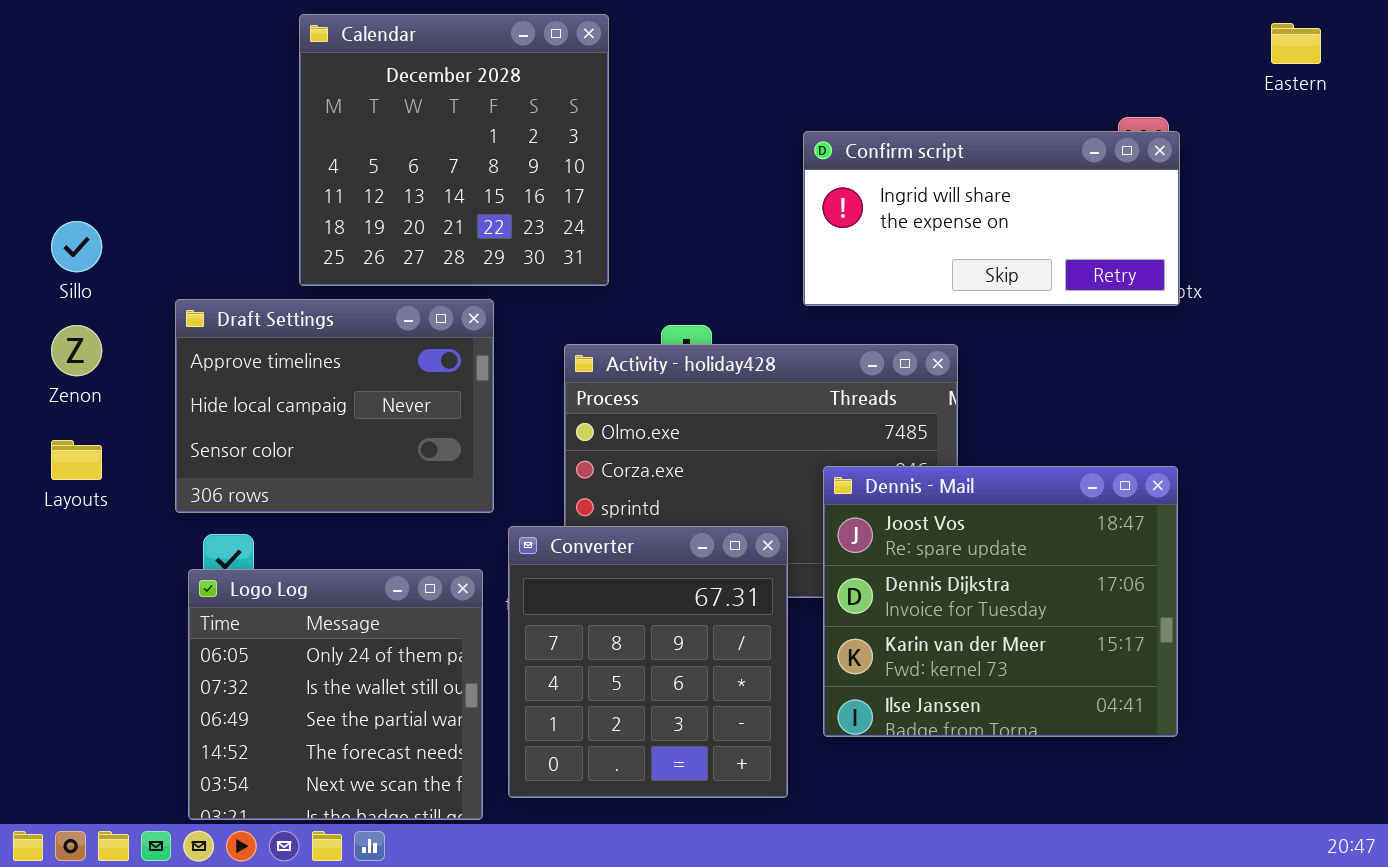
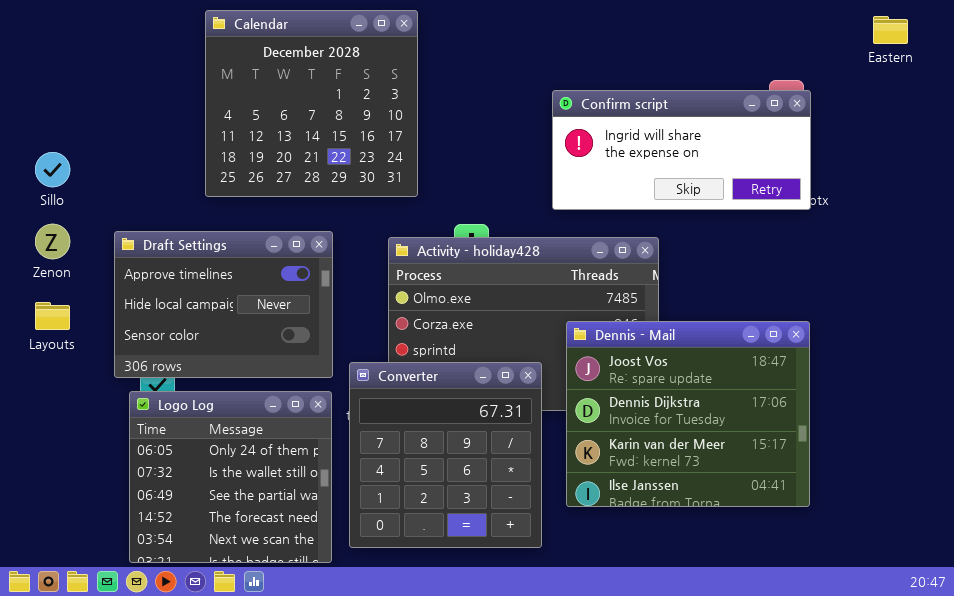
Draft Settings: [175,299,494,513] -> [114,231,333,378], moved

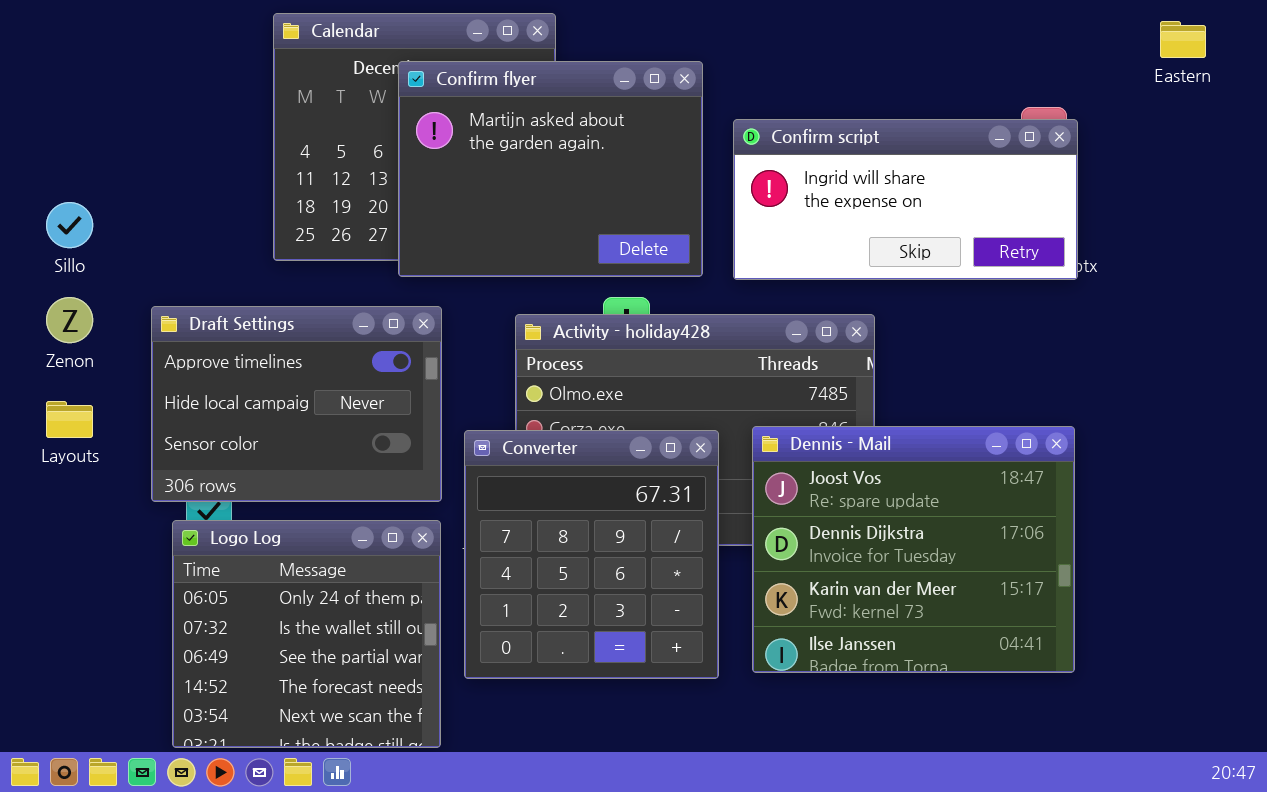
Confirm flyer: none -> [398,61,703,277], opened
Converter: [349,362,542,548] -> [464,430,719,679], moved

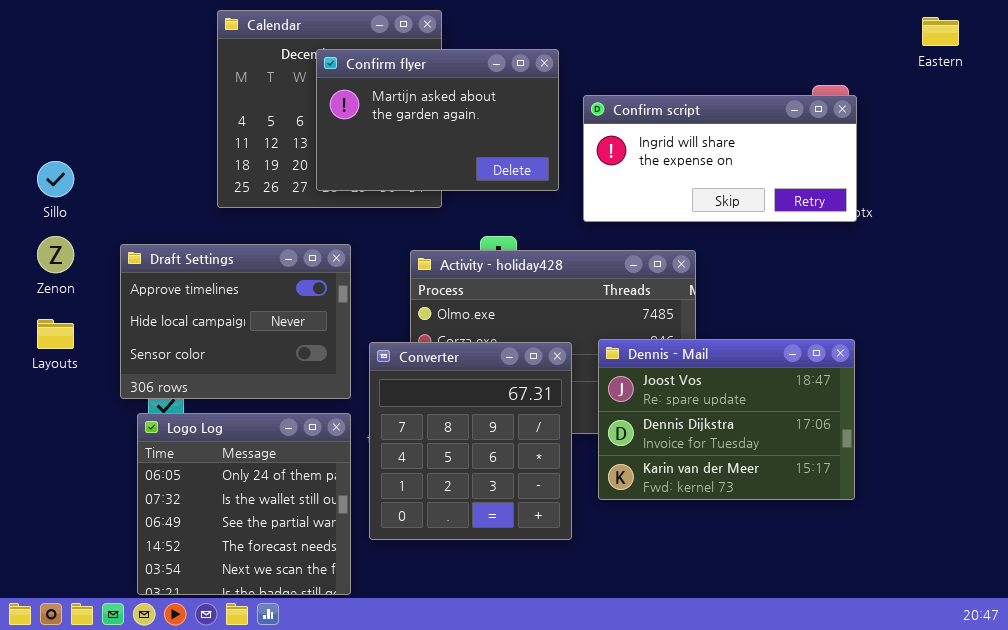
Confirm flyer: [398,61,703,277] -> [316,49,559,191], resized
Dennis - Mail: [752,426,1075,673] -> [598,339,855,500], resized

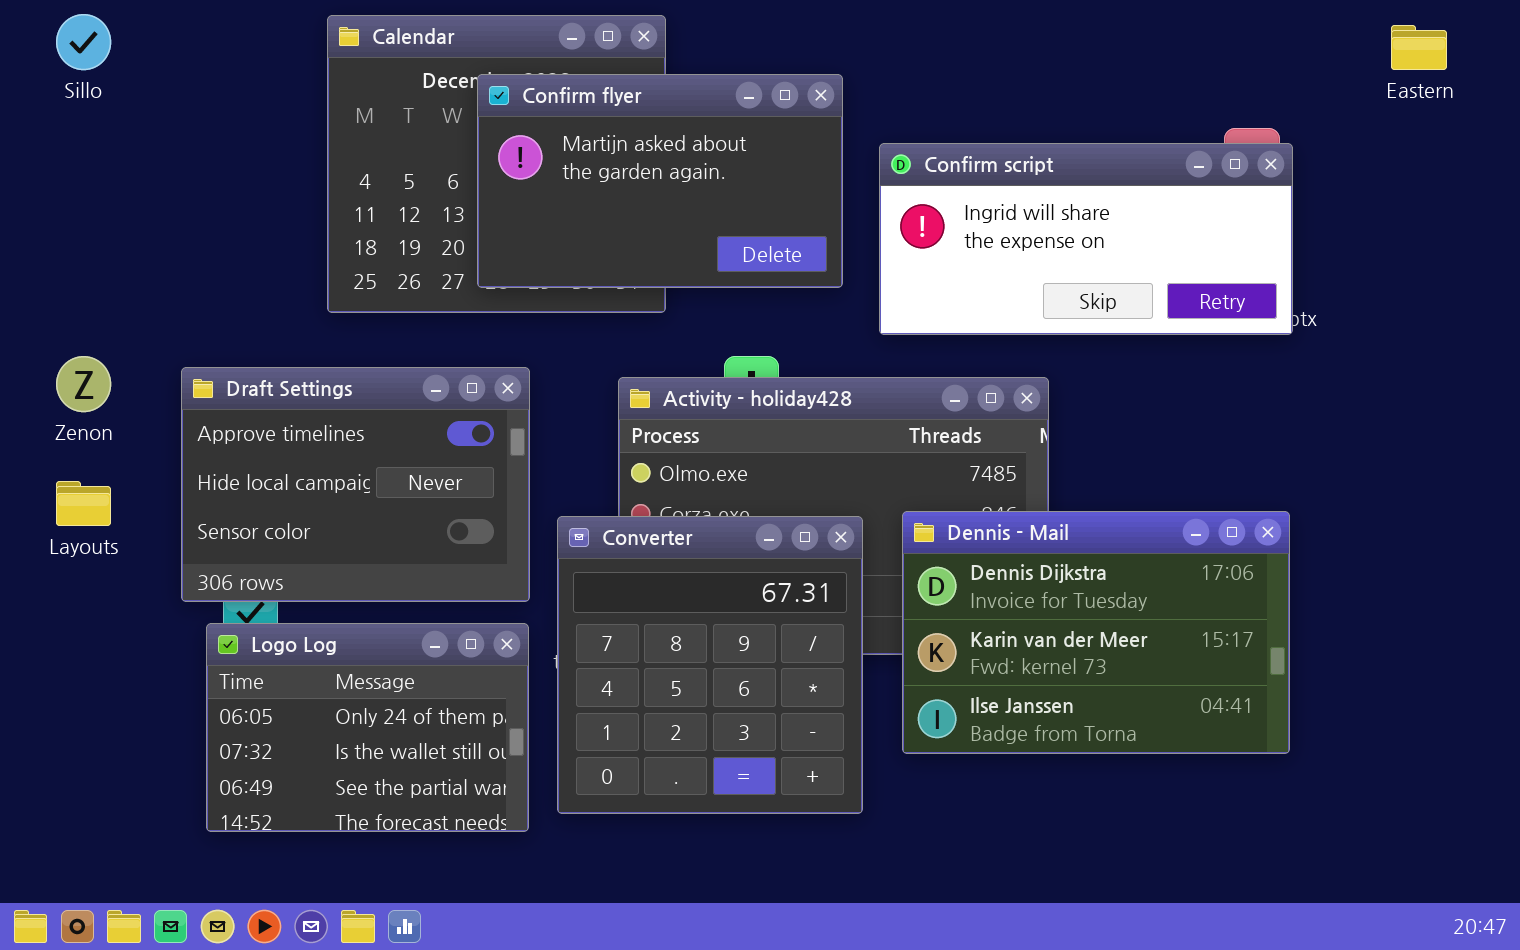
Sillo: [37,161,74,197] -> [56,14,111,70], moved
Dennis - Mail: [598,339,855,500] -> [902,511,1290,754], scrolled down 1 row
Logo Log: [137,413,351,595] -> [206,623,529,832], resized

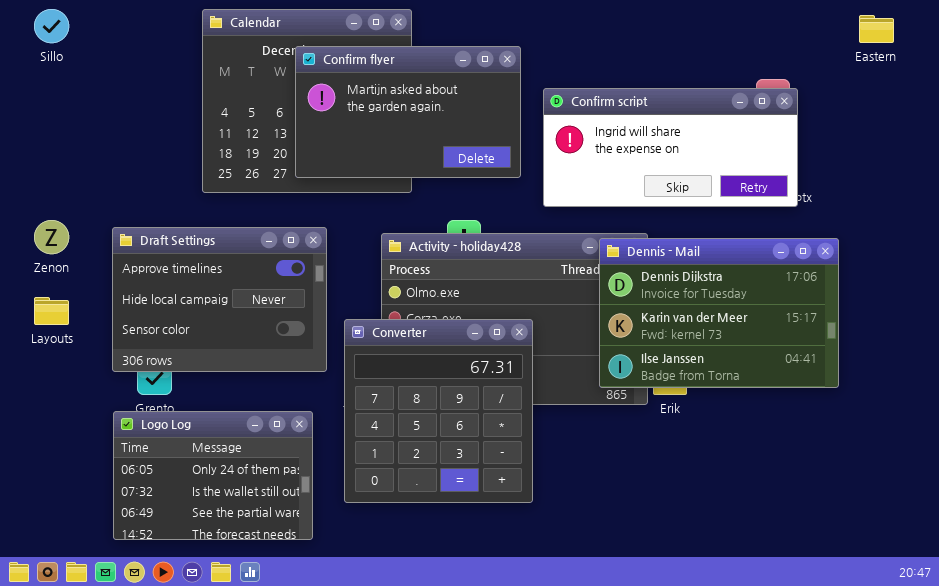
Dennis - Mail: [902,511,1290,754] -> [599,238,839,388], moved
Logo Log: [206,623,529,832] -> [113,411,313,540], moved

